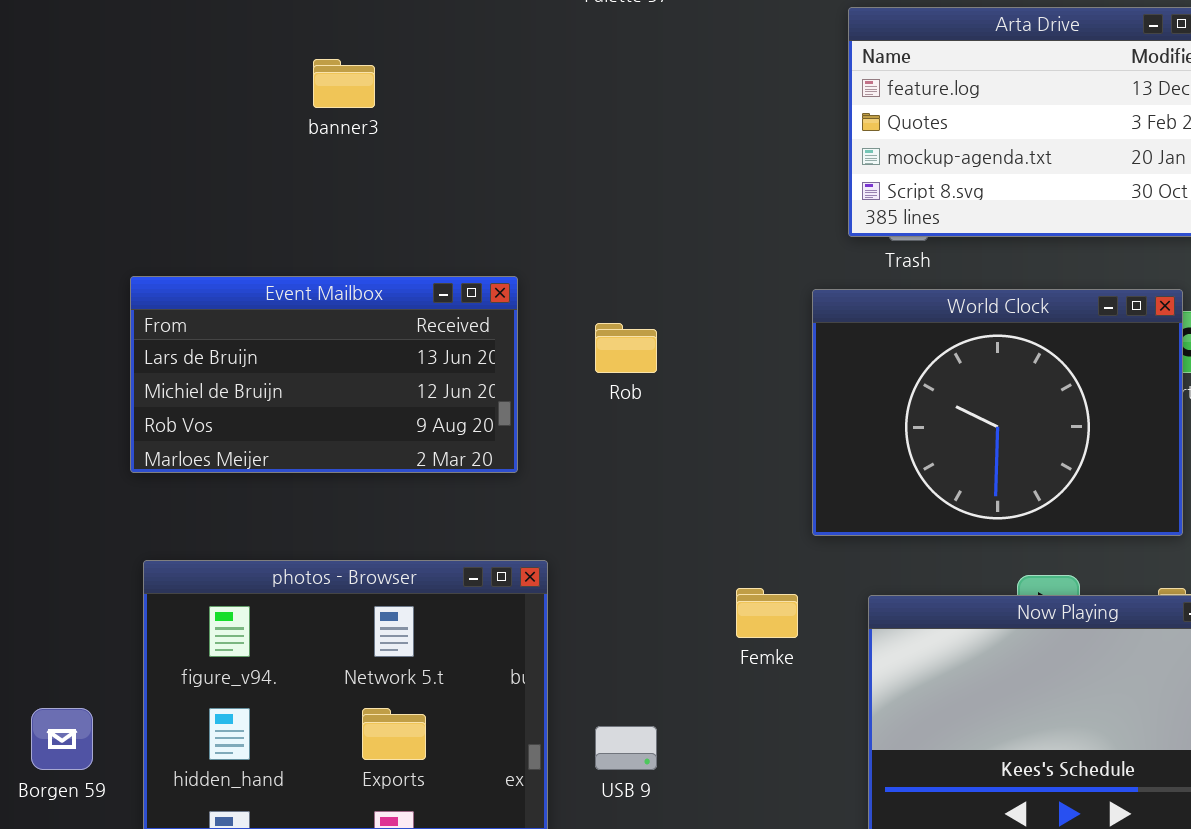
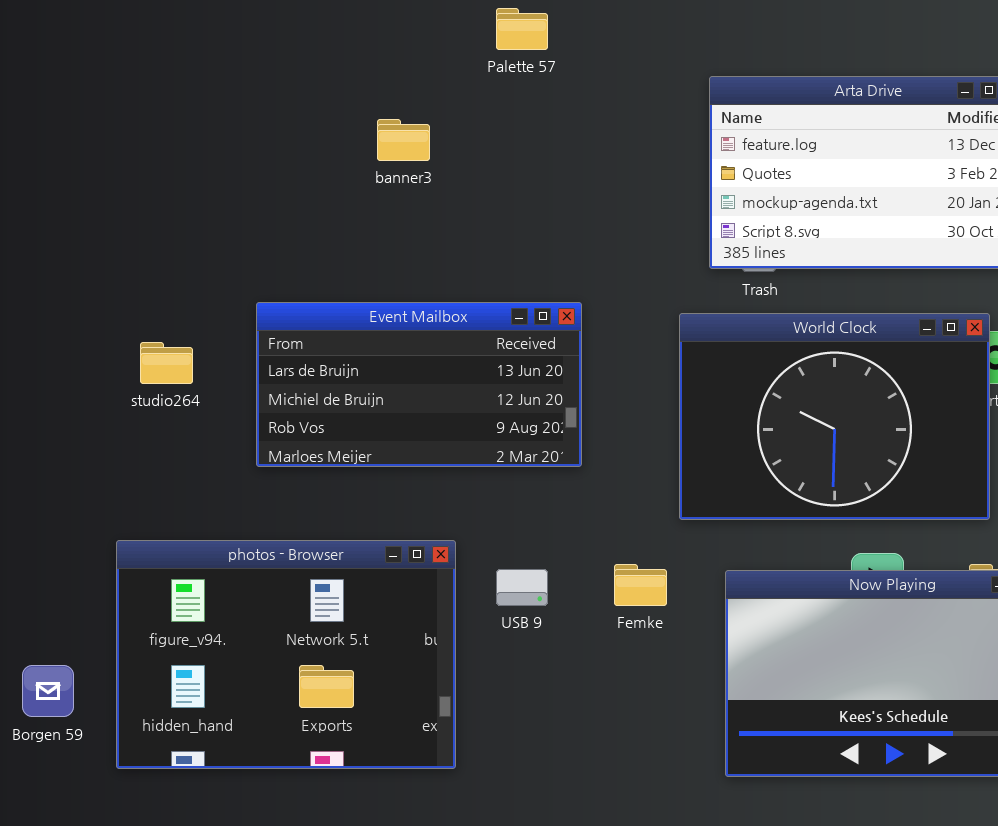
banner3: [313,59,375,108] -> [377,119,430,161], moved
Event Mailbox: [130,276,518,473] -> [256,302,582,467], moved
USB 9: [595,726,657,770] -> [496,569,548,606], moved

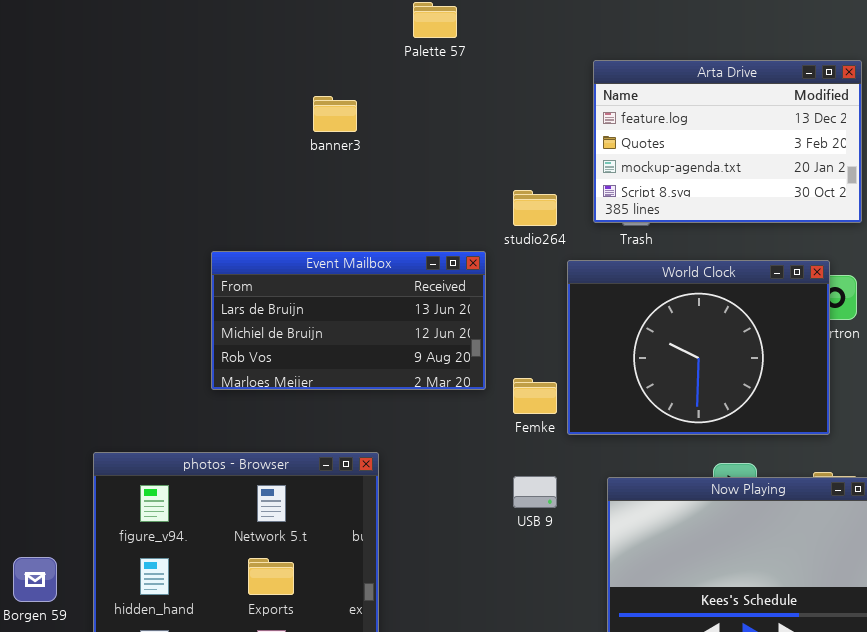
studio264: [140,342,193,384] -> [513,190,557,226], moved
Femke: [614,564,667,606] -> [513,378,557,414], moved
USB 9: [496,569,548,606] -> [513,476,557,508], moved

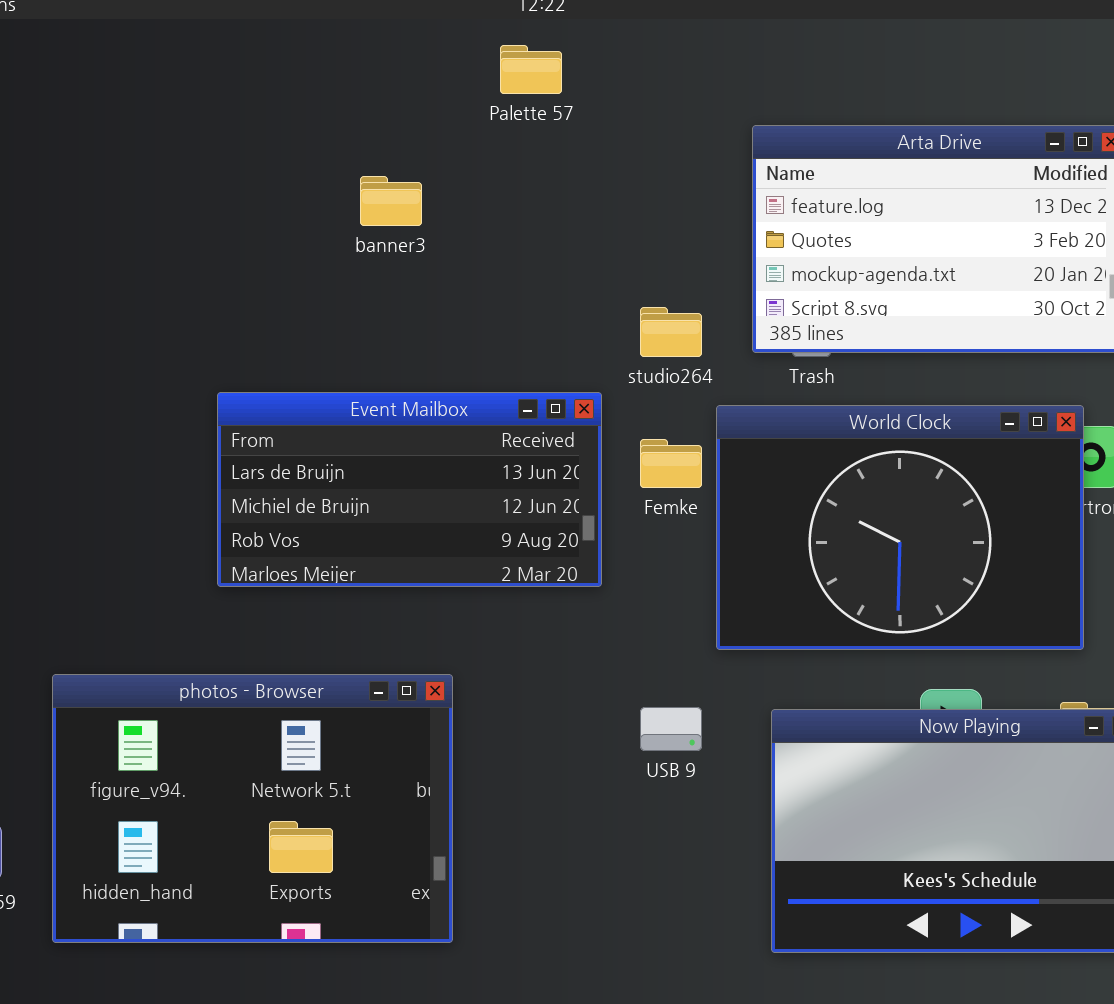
Femke: [513,378,557,414] -> [640,439,702,488], moved

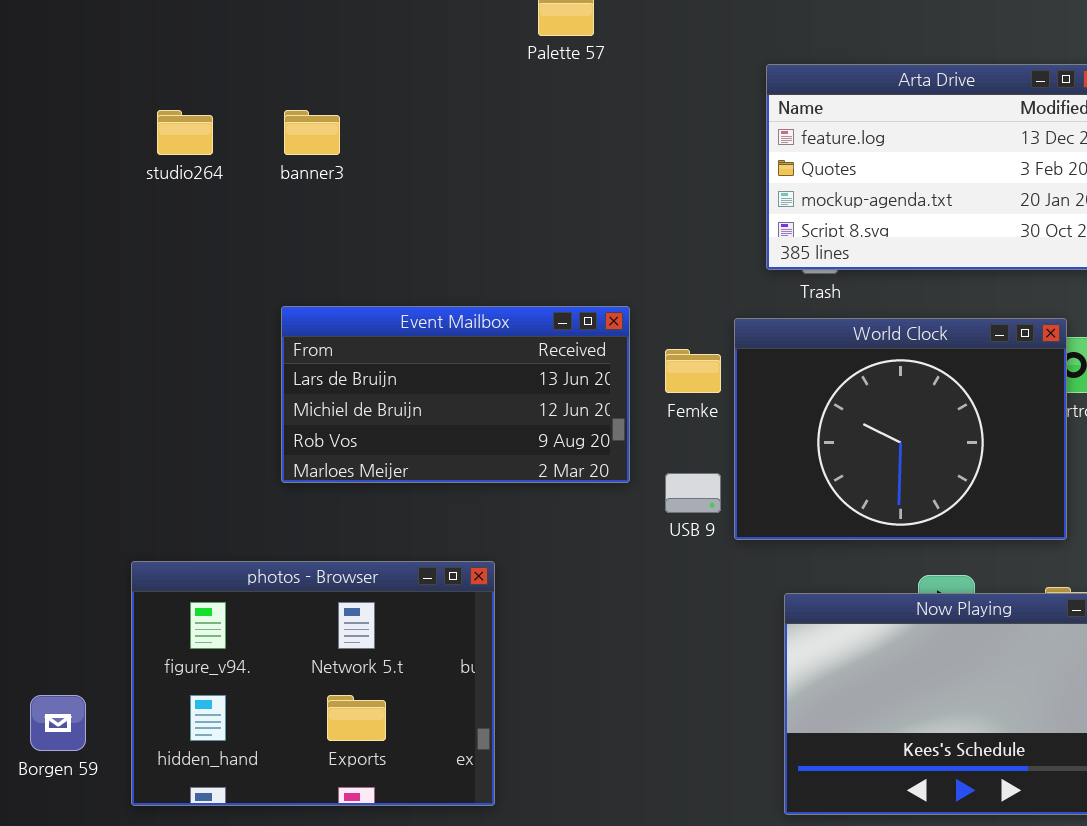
banner3: [360,176,422,226] -> [284,110,340,155], moved
studio264: [640,307,702,357] -> [157,110,213,155], moved
USB 9: [640,707,702,751] -> [665,473,721,513], moved

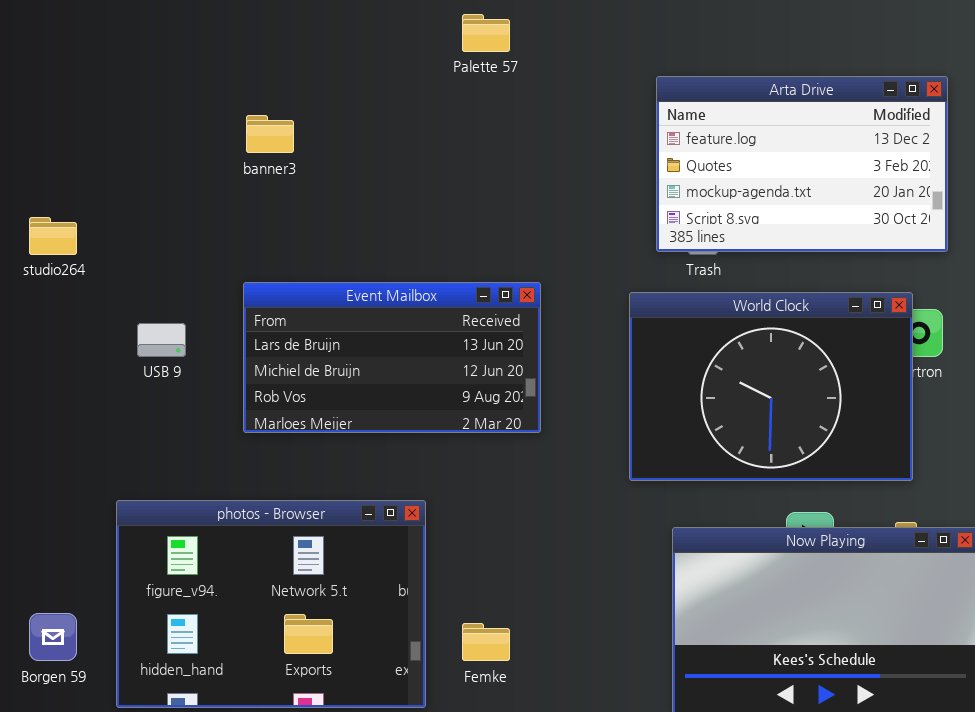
studio264: [157,110,213,155] -> [29,217,77,255], moved
Femke: [665,349,721,393] -> [462,623,510,661], moved
USB 9: [665,473,721,513] -> [137,323,186,357], moved

